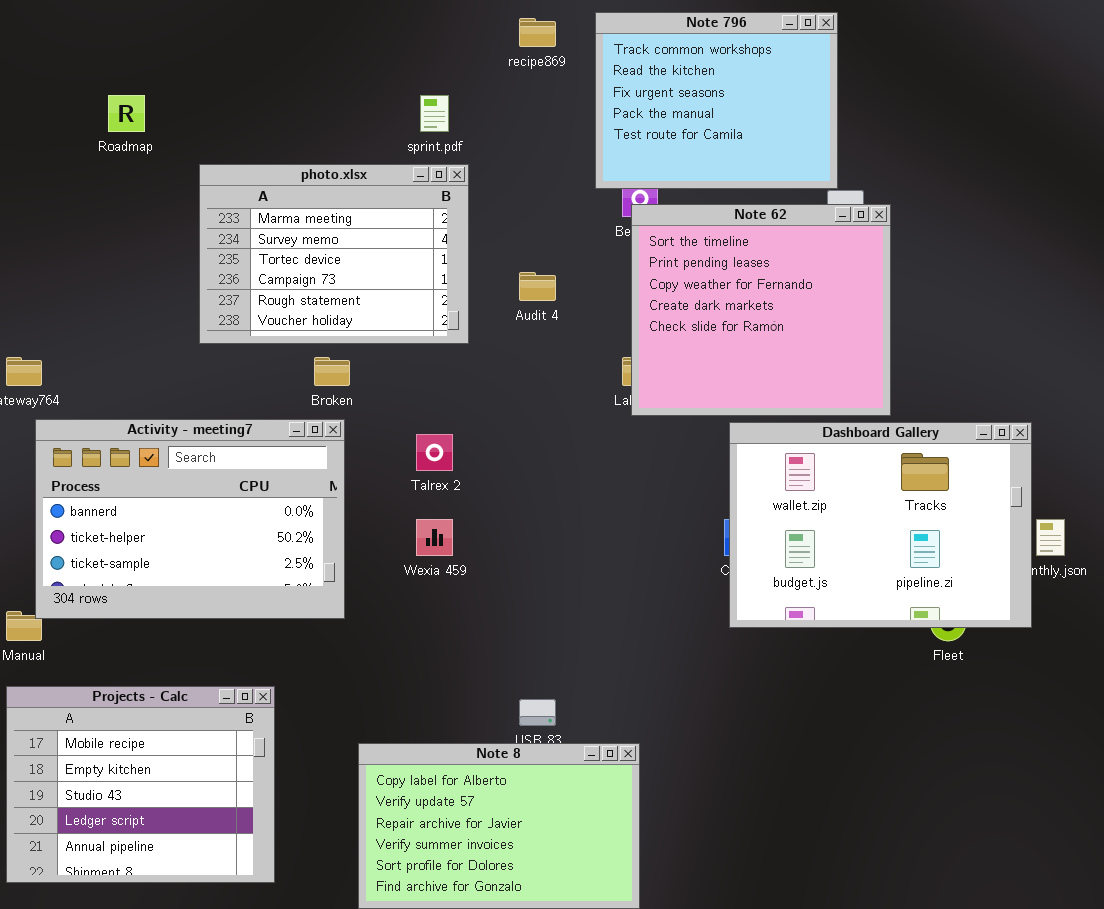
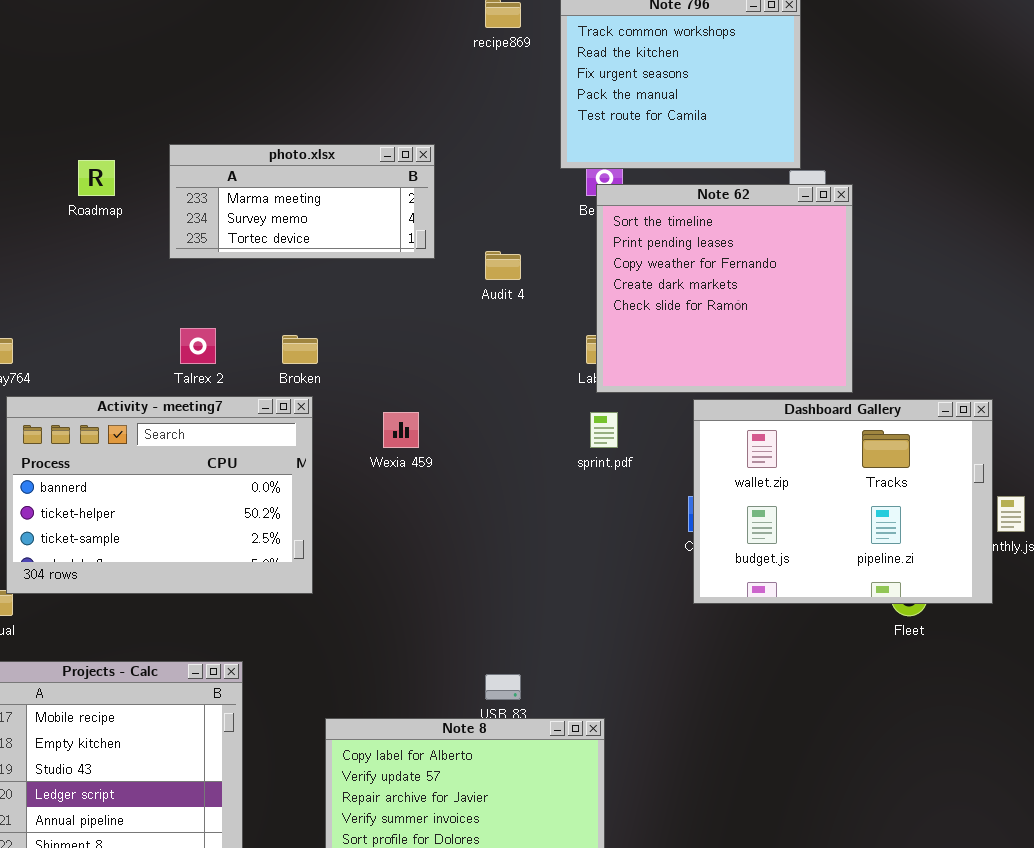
Roadmap: [108,95,145,132] -> [78,160,115,196], moved
sprint.pdf: [420,95,449,132] -> [590,412,618,448], moved
photo.xlsx: [199,164,469,344] -> [169,144,435,259], resized
Talrex 2: [416,434,453,471] -> [180,328,216,364], moved
Wexia 459: [416,519,453,556] -> [383,412,419,448], moved

